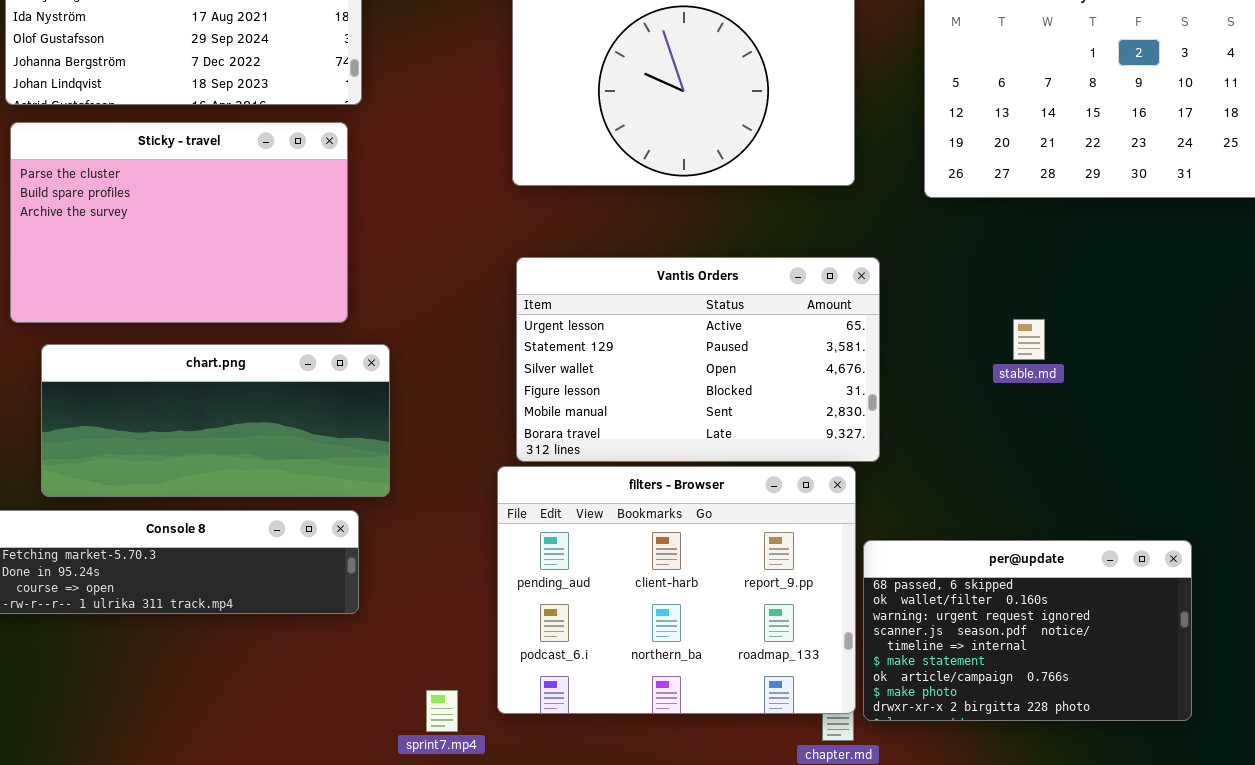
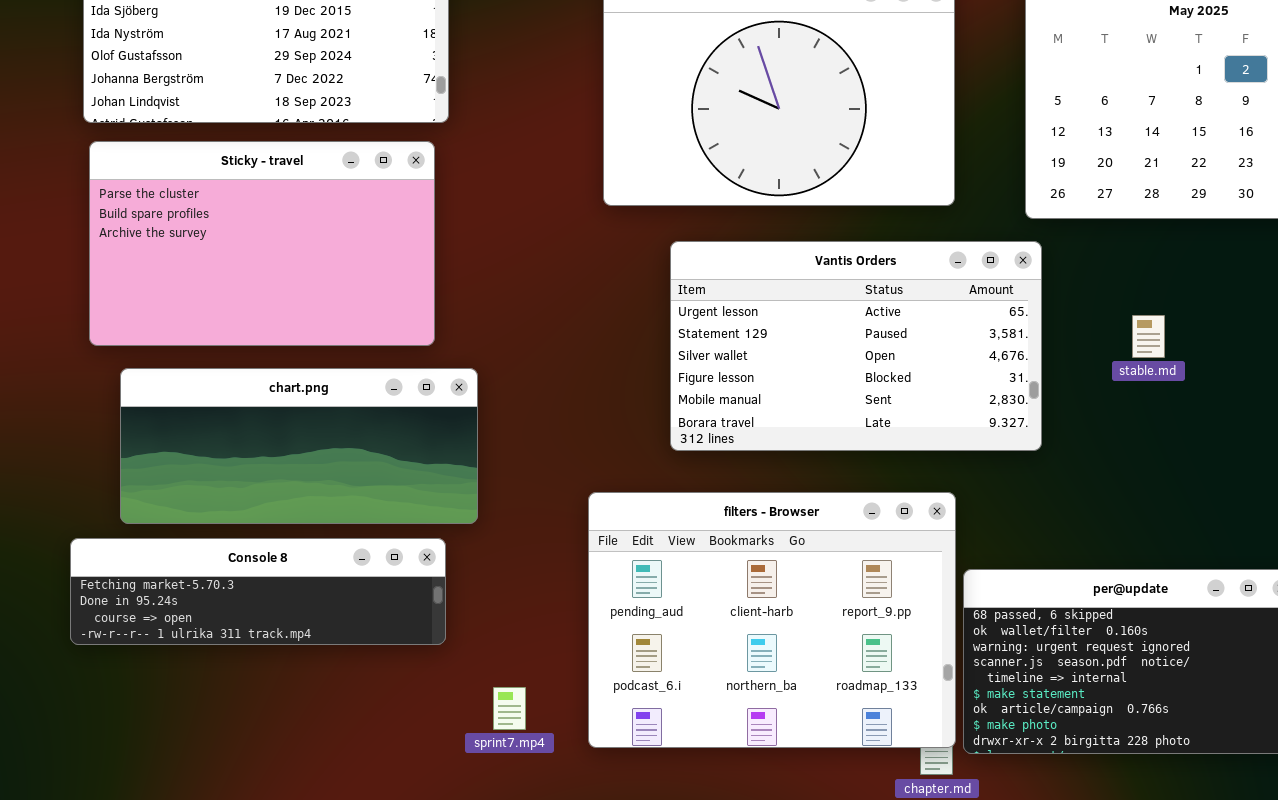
Vantis Orders: [516,257,880,462] -> [670,241,1042,451], moved
stable.md: [1013,319,1045,360] -> [1132,315,1165,358], moved
sprint7.mp4: [426,690,458,732] -> [493,687,526,730], moved

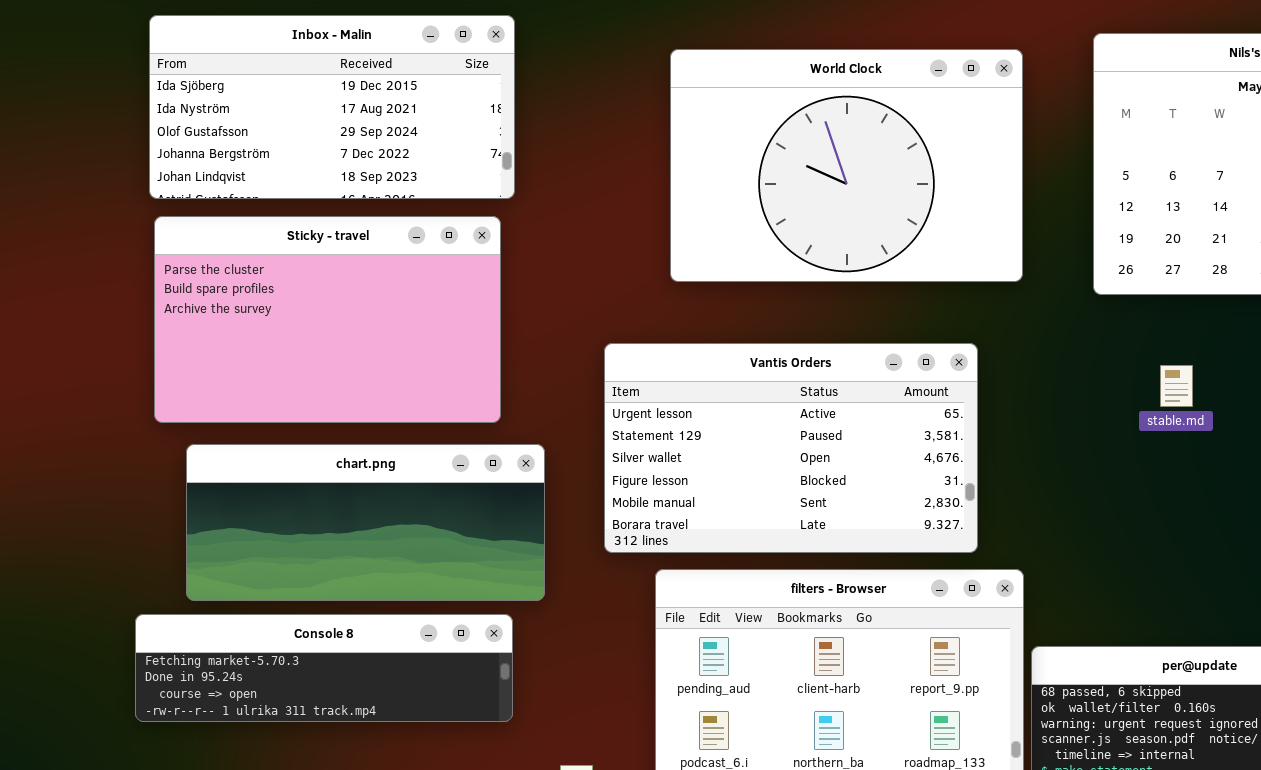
Vantis Orders: [670,241,1042,451] -> [604,343,978,553], moved
stable.md: [1132,315,1165,358] -> [1160,365,1193,407], moved

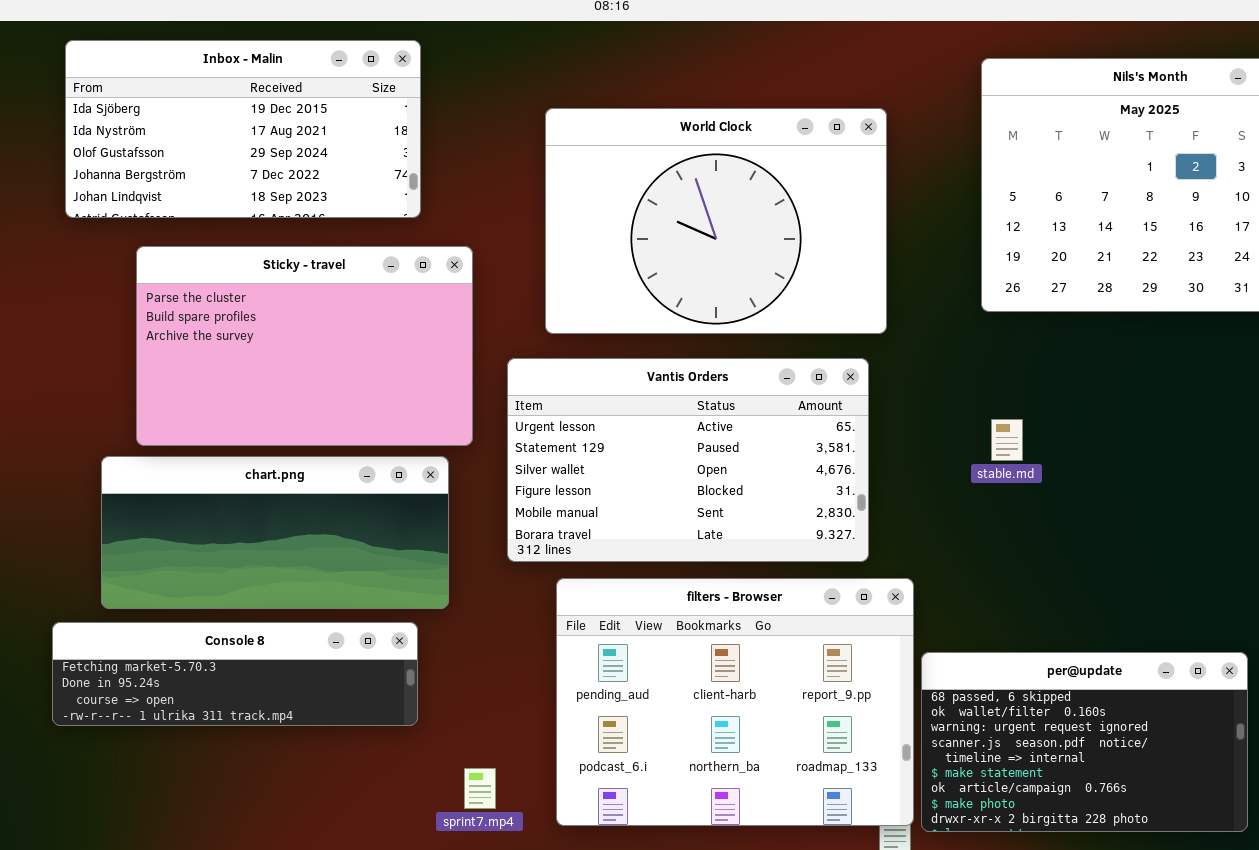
World Clock: [670,49,1023,282] -> [545,108,887,334], moved
Sticky - travel: [154,216,501,423] -> [136,246,473,446], moved
stable.md: [1160,365,1193,407] -> [991,419,1023,461], moved

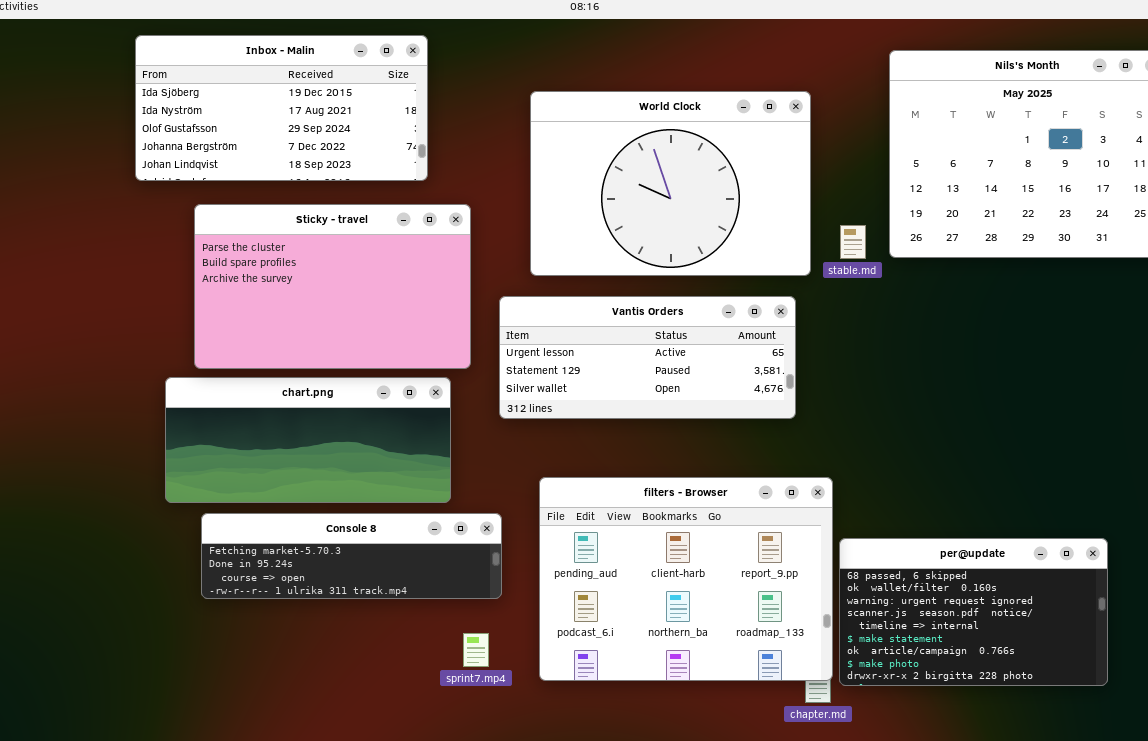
Vantis Orders: [507,358,869,562] -> [499,296,796,419], resized
stable.md: [991,419,1023,461] -> [840,225,866,259], moved
Console 8: [52,622,418,726] -> [201,513,502,599], moved

